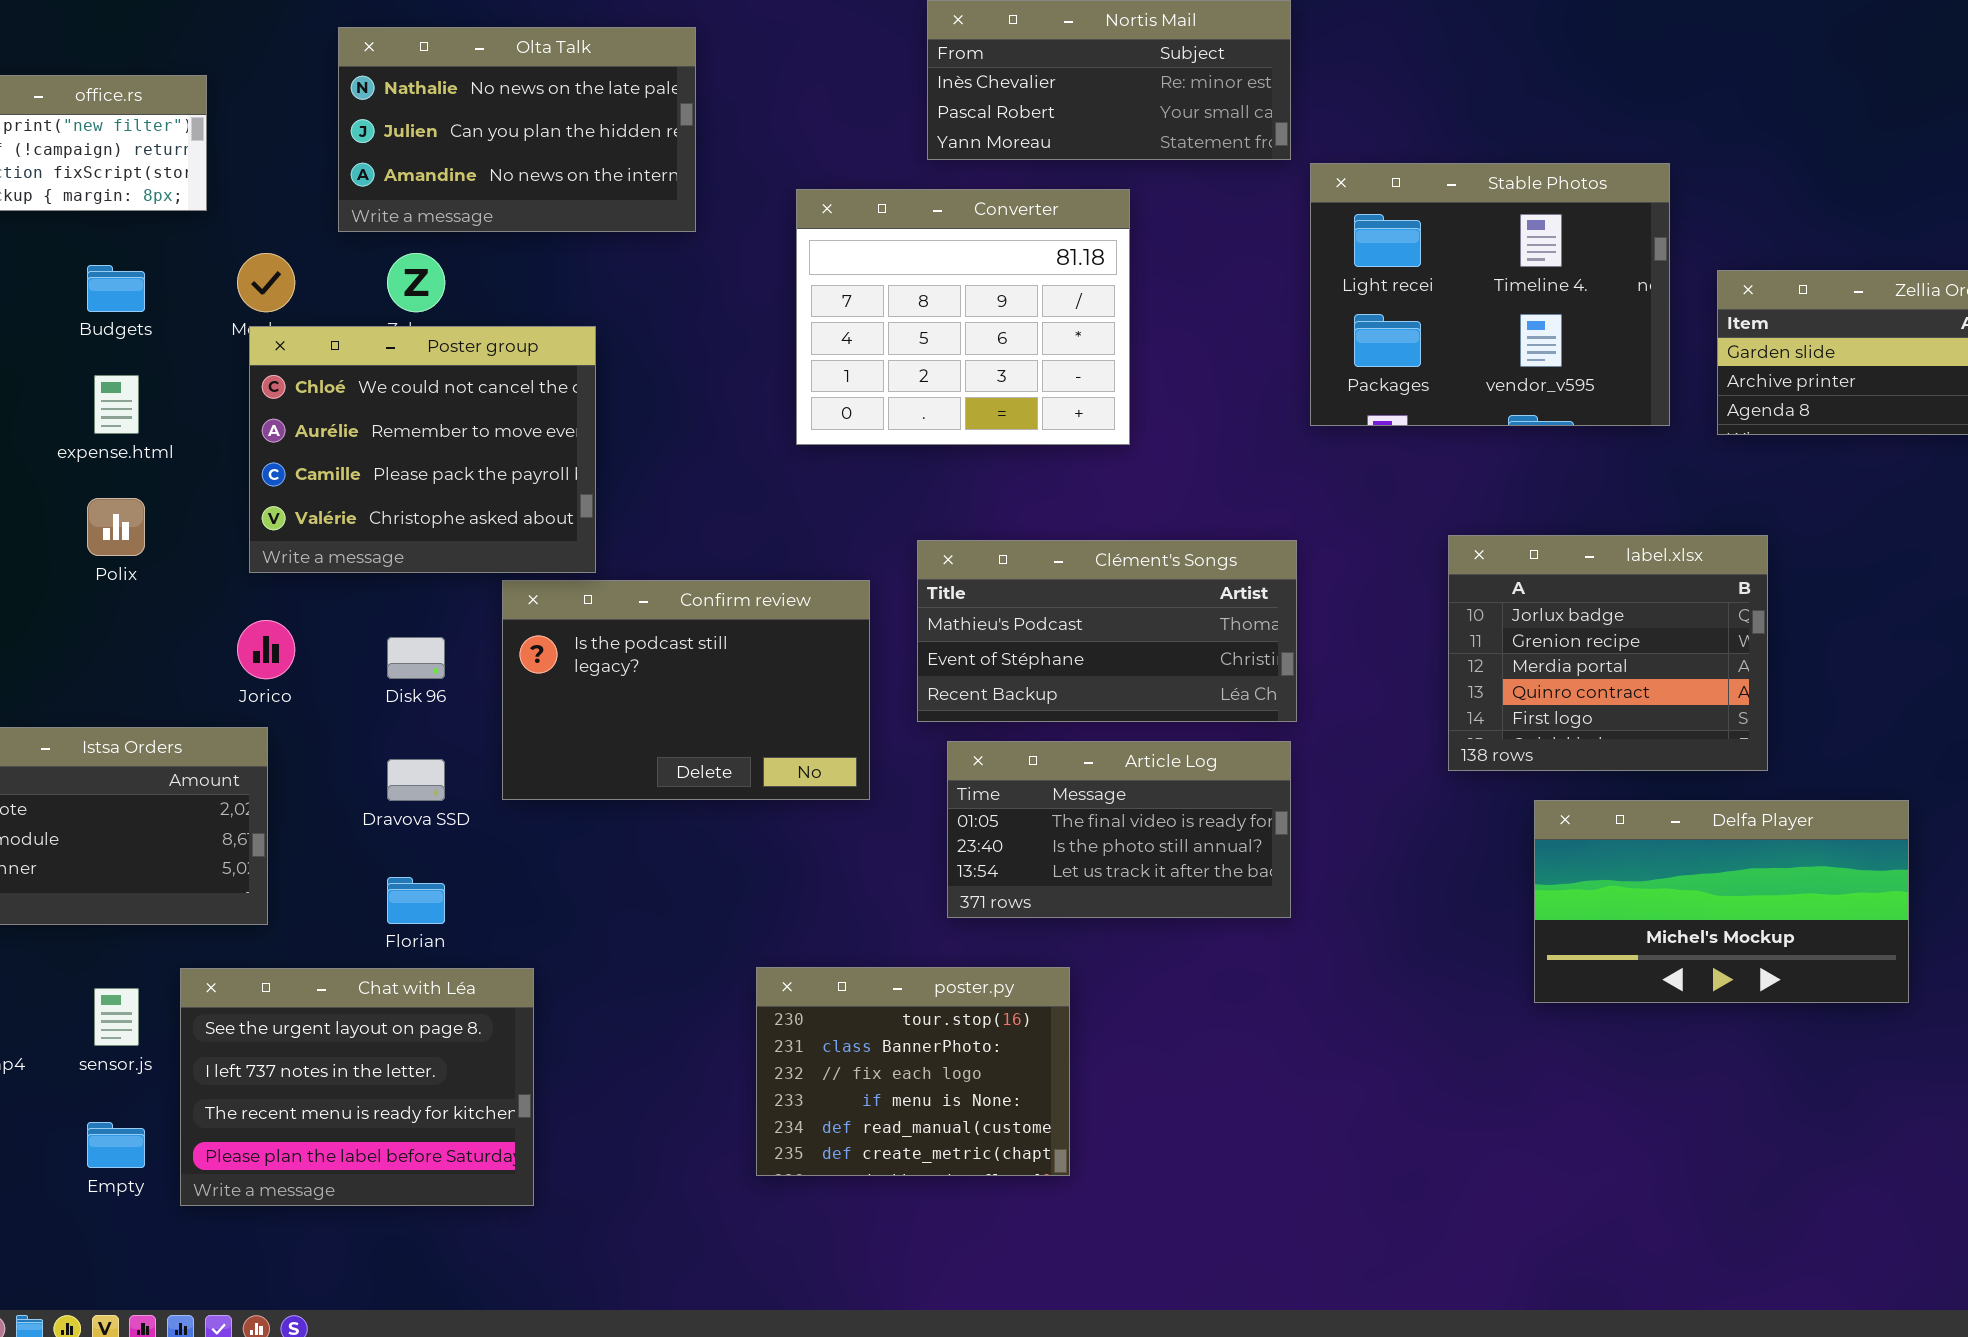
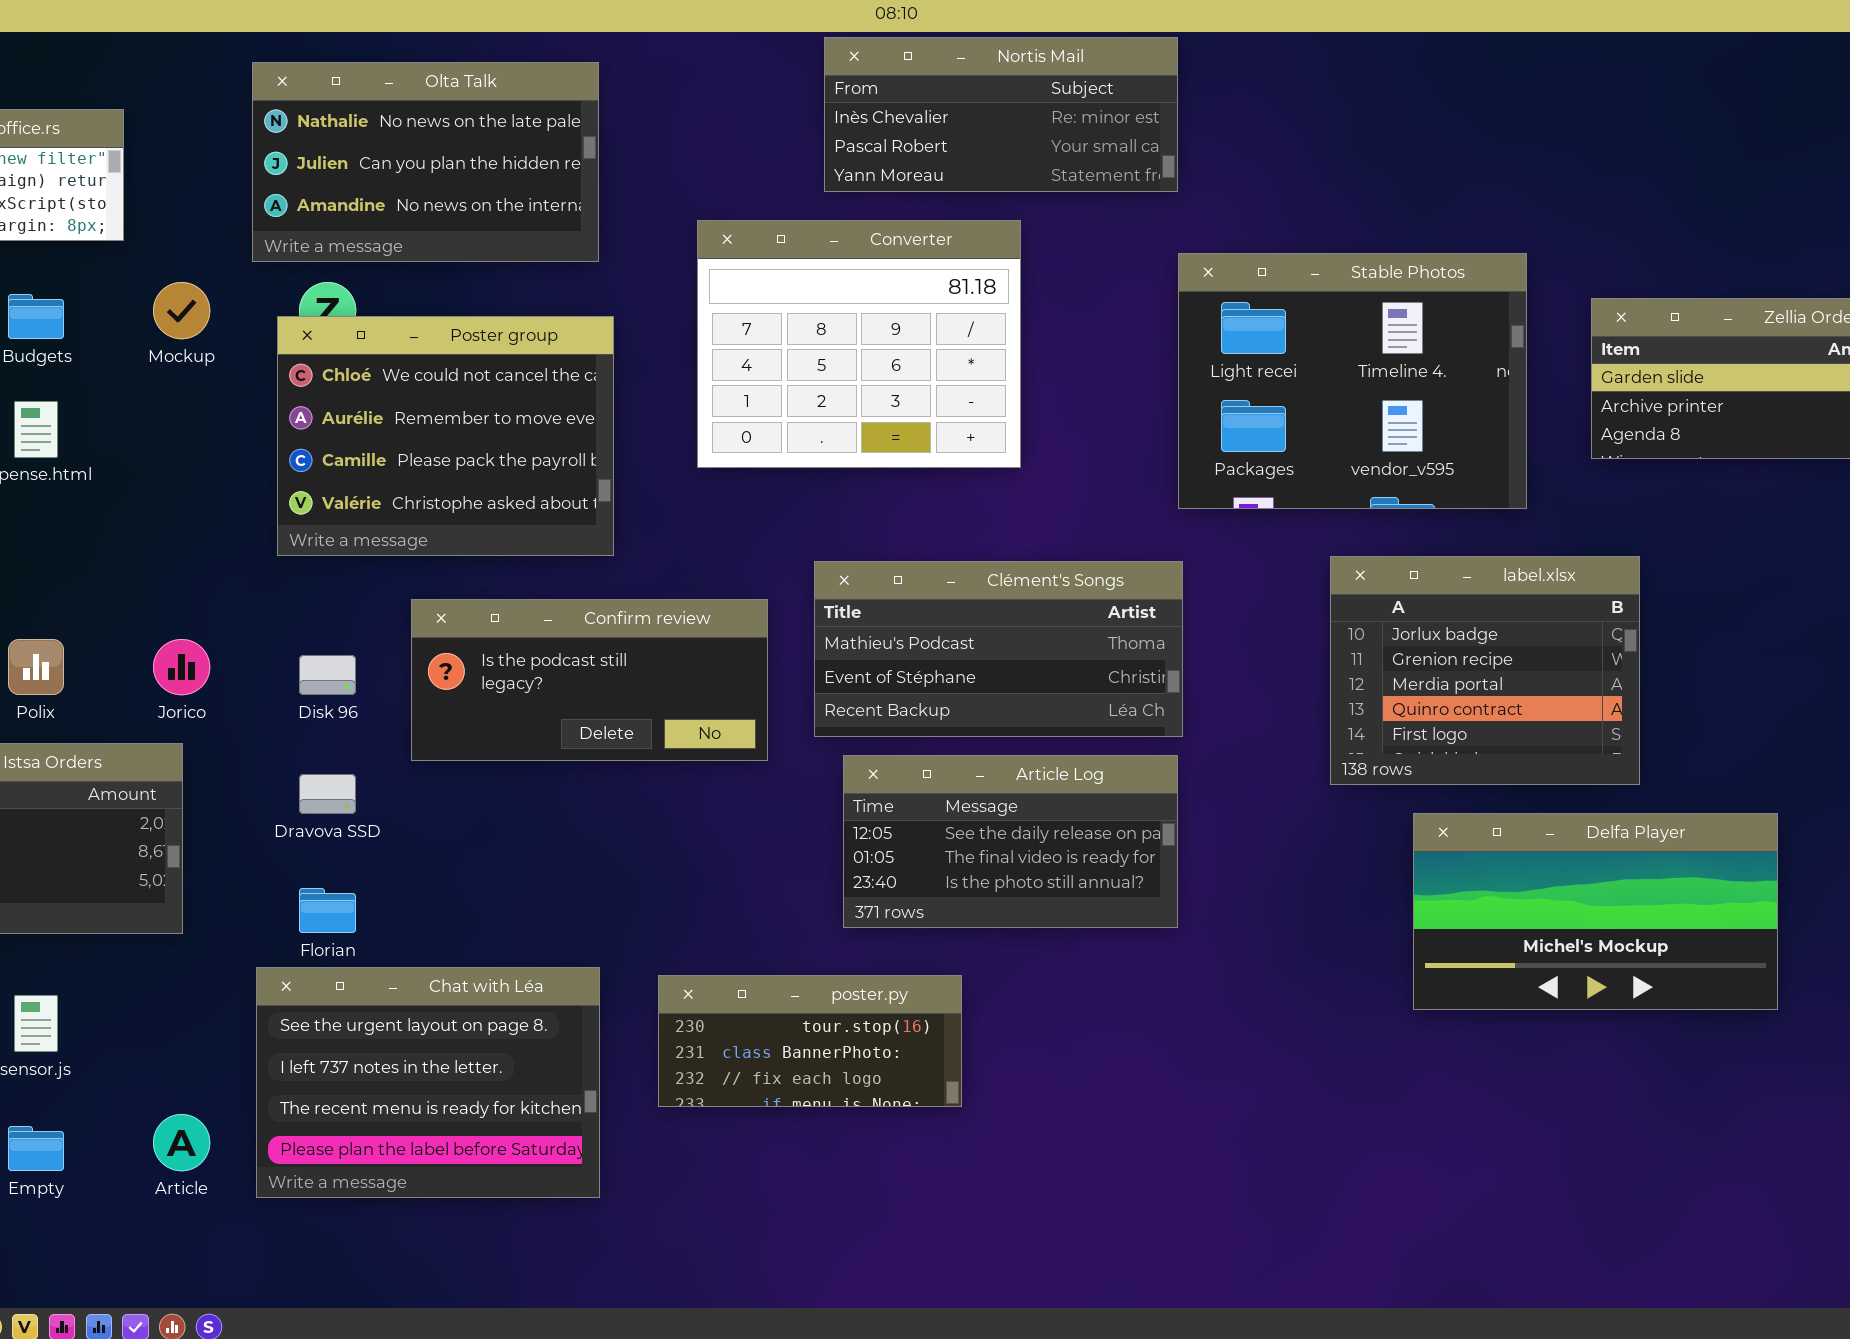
Stable Photos: [1310,163,1670,426] -> [1178,253,1527,509], moved
Poster group: [249,326,596,573] -> [277,316,614,556], moved
Polix: [87,498,145,556] -> [8,639,64,695], moved
Confirm review: [502,580,870,800] -> [411,599,768,761], resized
Article Log: [947,741,1291,918] -> [843,755,1178,928], scrolled up 1 row
poster.py: [756,967,1070,1176] -> [658,975,962,1107], resized
Chat with Léa: [180,968,534,1206] -> [256,967,600,1198], moved

